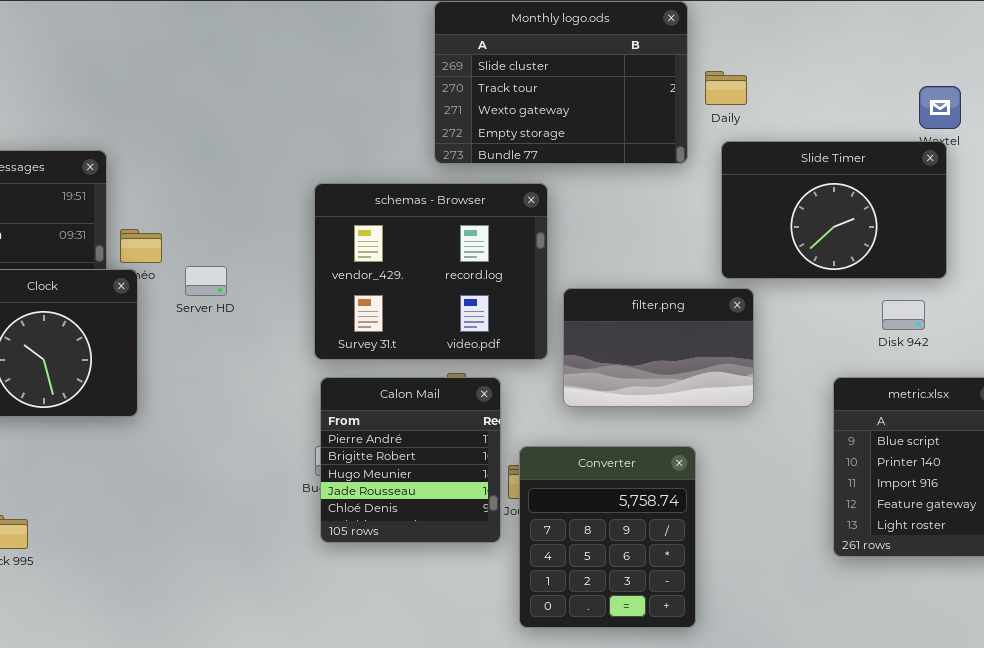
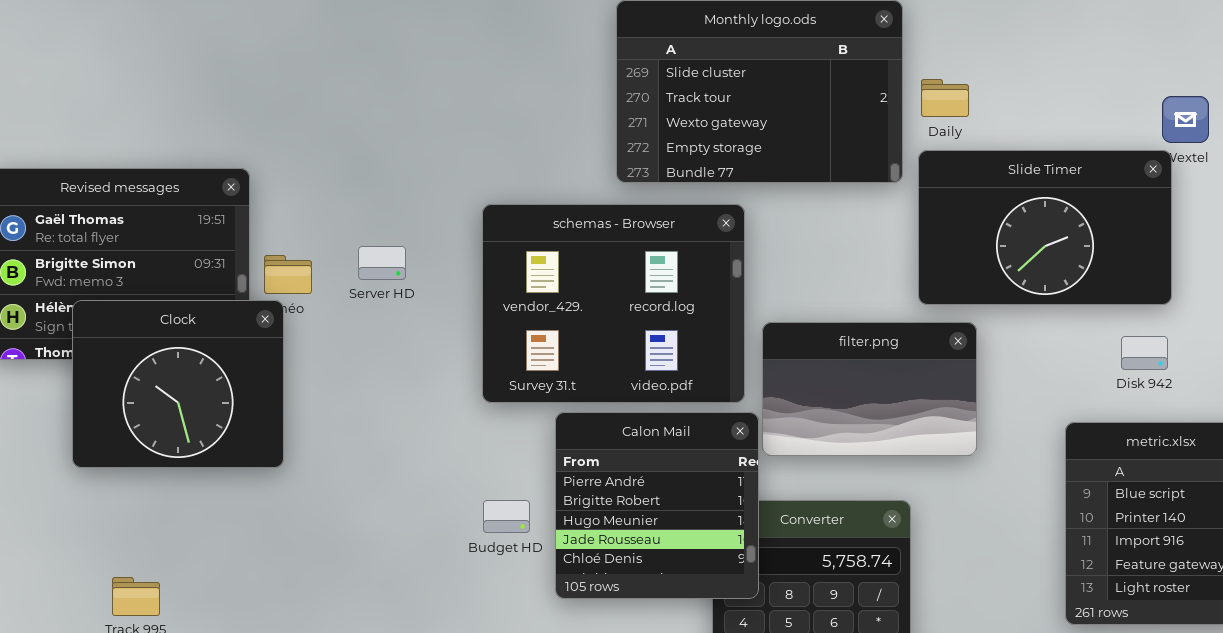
Slide Timer: [721,141,947,279] -> [918,150,1172,305], moved
Server HD: [185,266,227,296] -> [358,246,406,280], moved
Calon Mail: [320,377,501,543] -> [555,412,759,599], moved

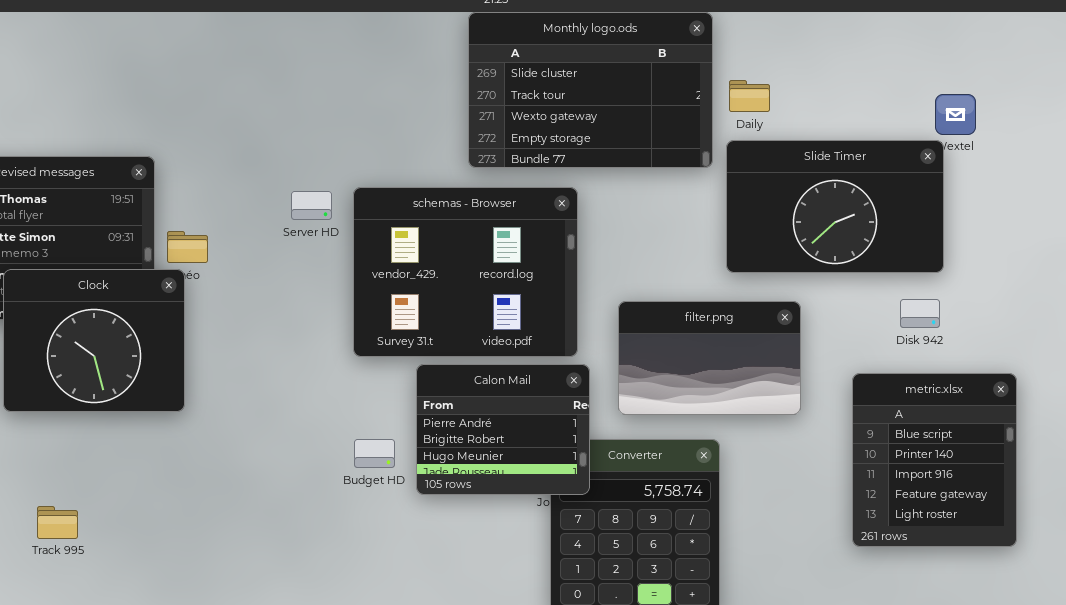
Server HD: [358,246,406,280] -> [291,191,332,220], moved
filter.png: [762,322,977,456] -> [618,301,801,415], moved
Calon Mail: [555,412,759,599] -> [416,364,590,495], resized

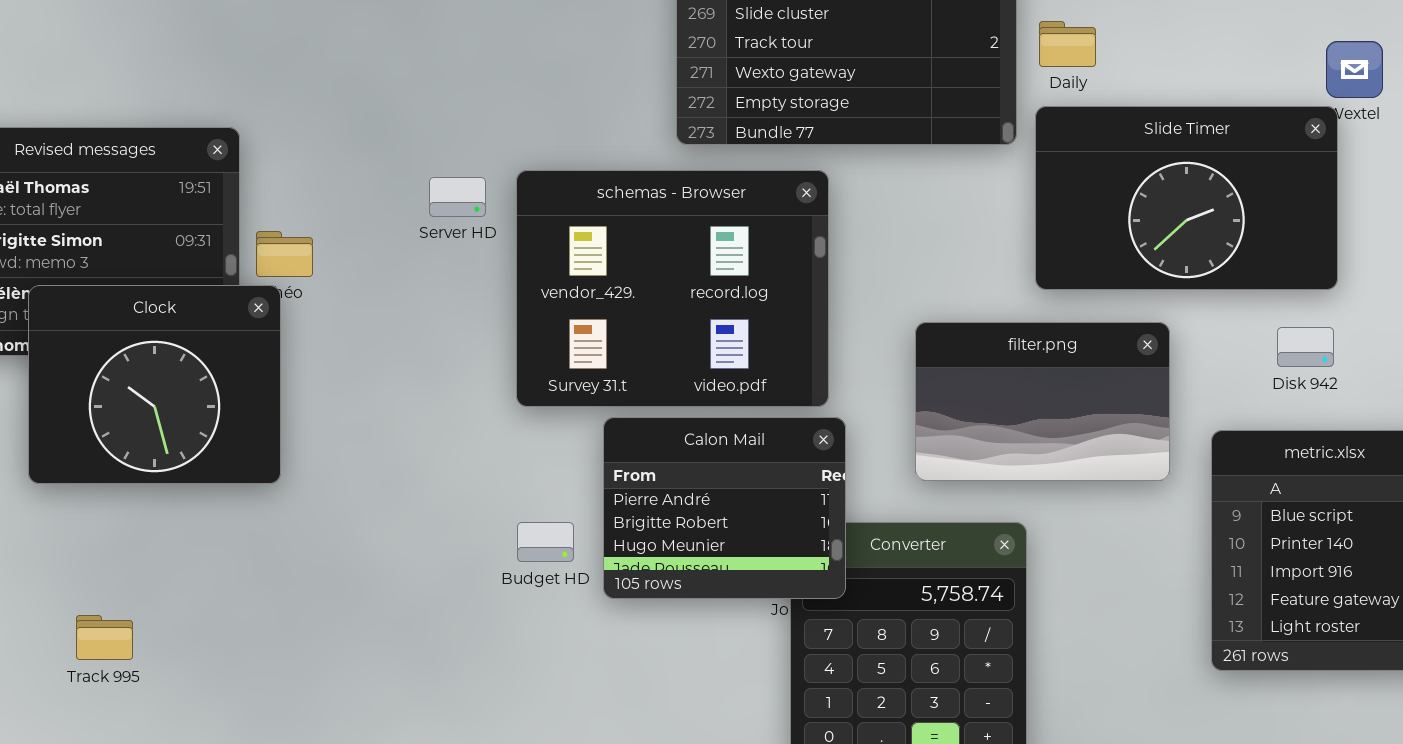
filter.png: [618,301,801,415] -> [915,322,1170,481], moved

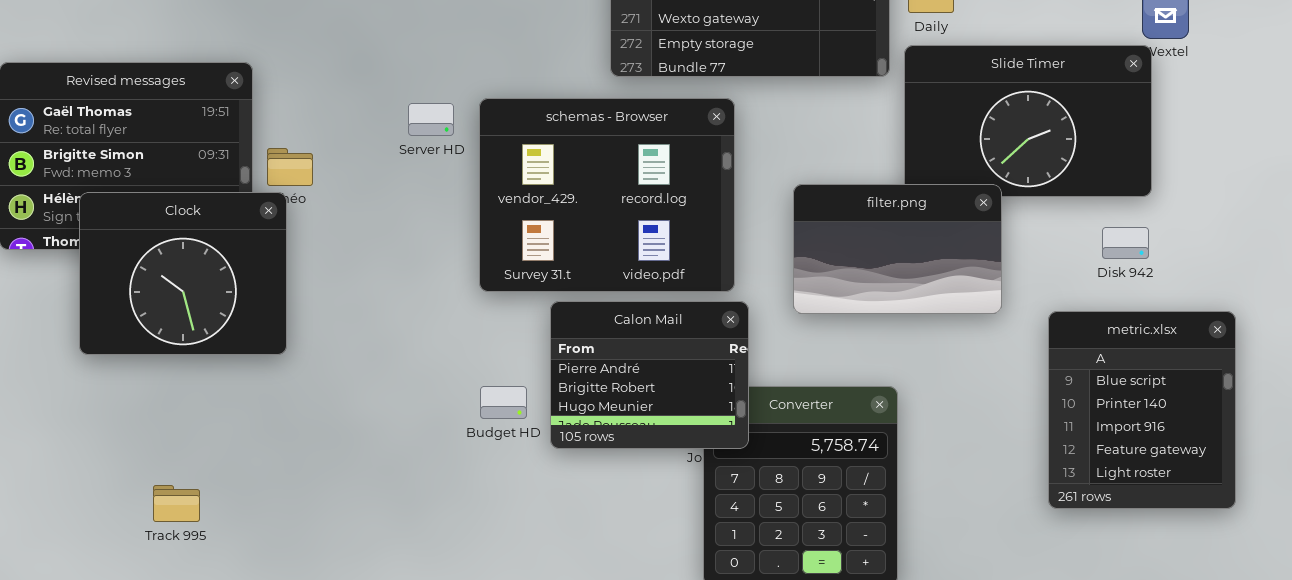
filter.png: [915,322,1170,481] -> [793,184,1002,314], moved
Track 995: [76,615,133,660] -> [153,485,200,522], moved

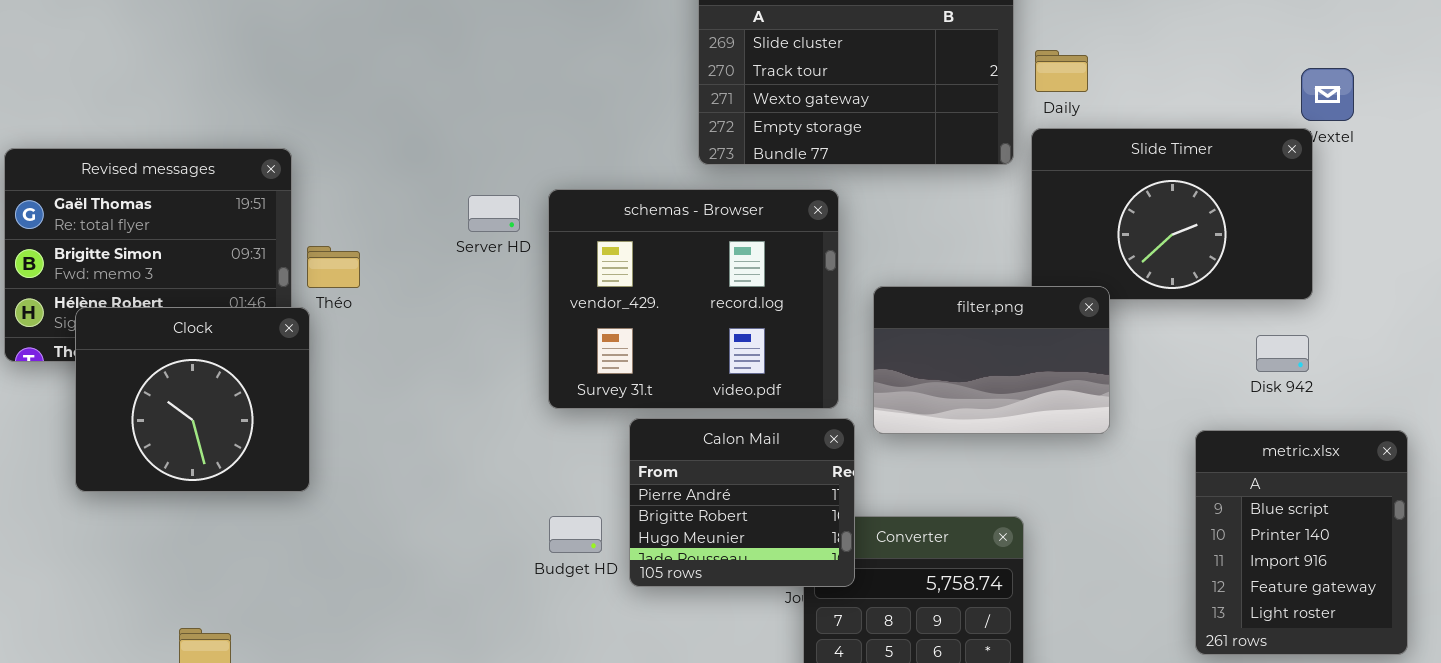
filter.png: [793,184,1002,314] -> [873,286,1110,434], moved
Clock: [79,192,287,355] -> [75,307,310,492], moved

